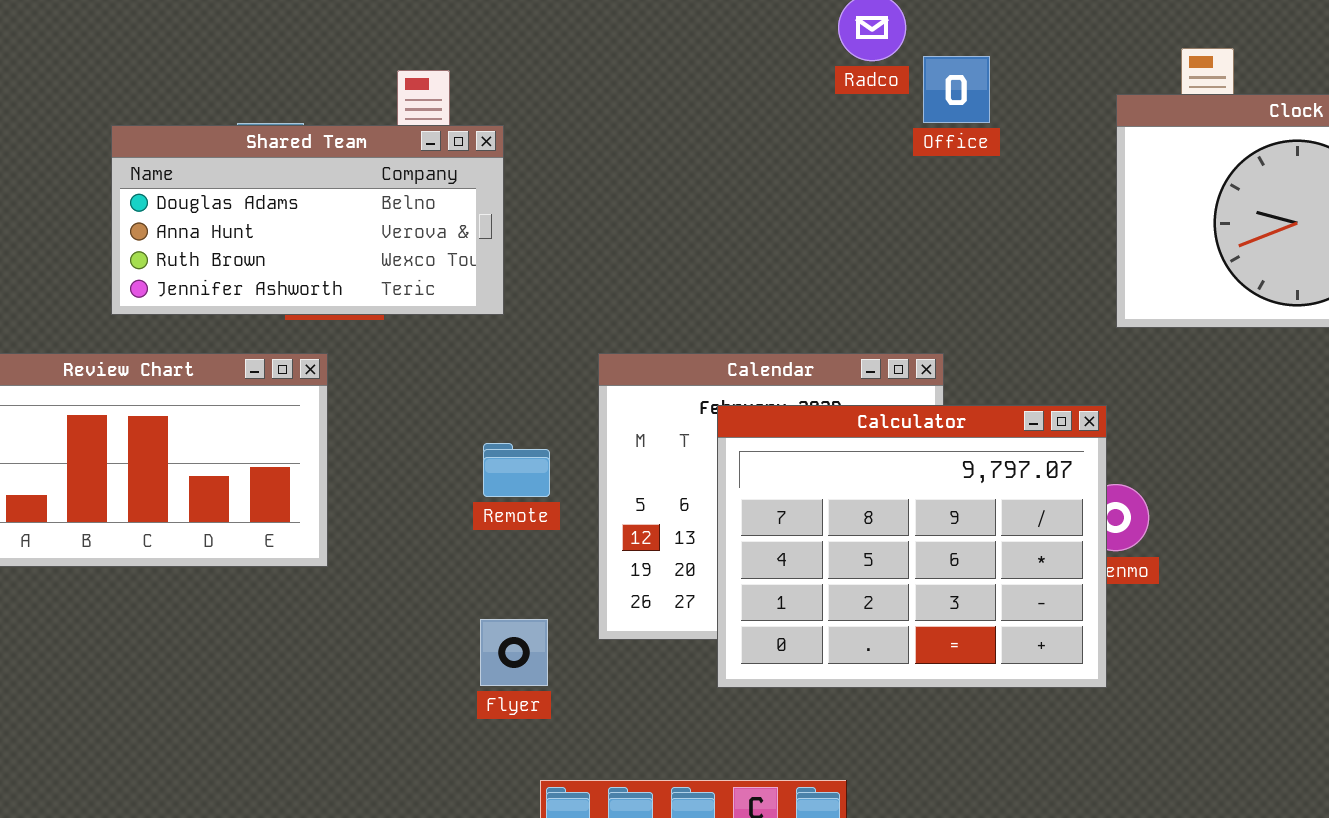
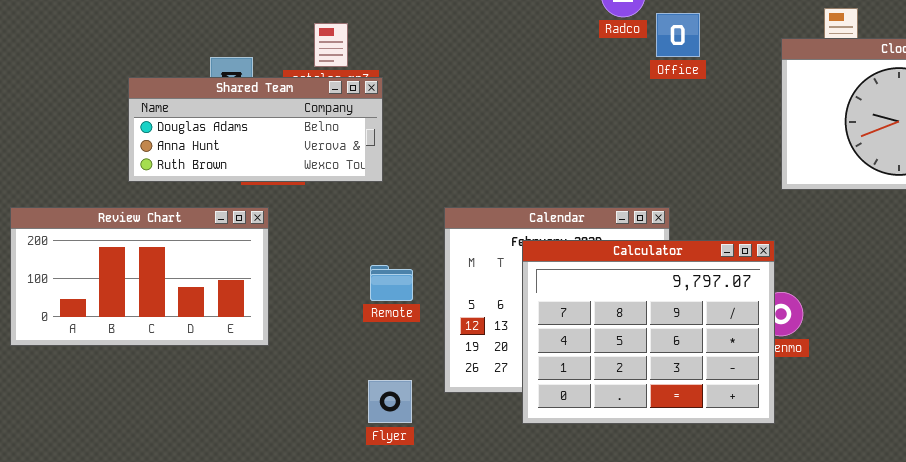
Shared Team: [111,125,504,315] -> [128,77,383,182], resized

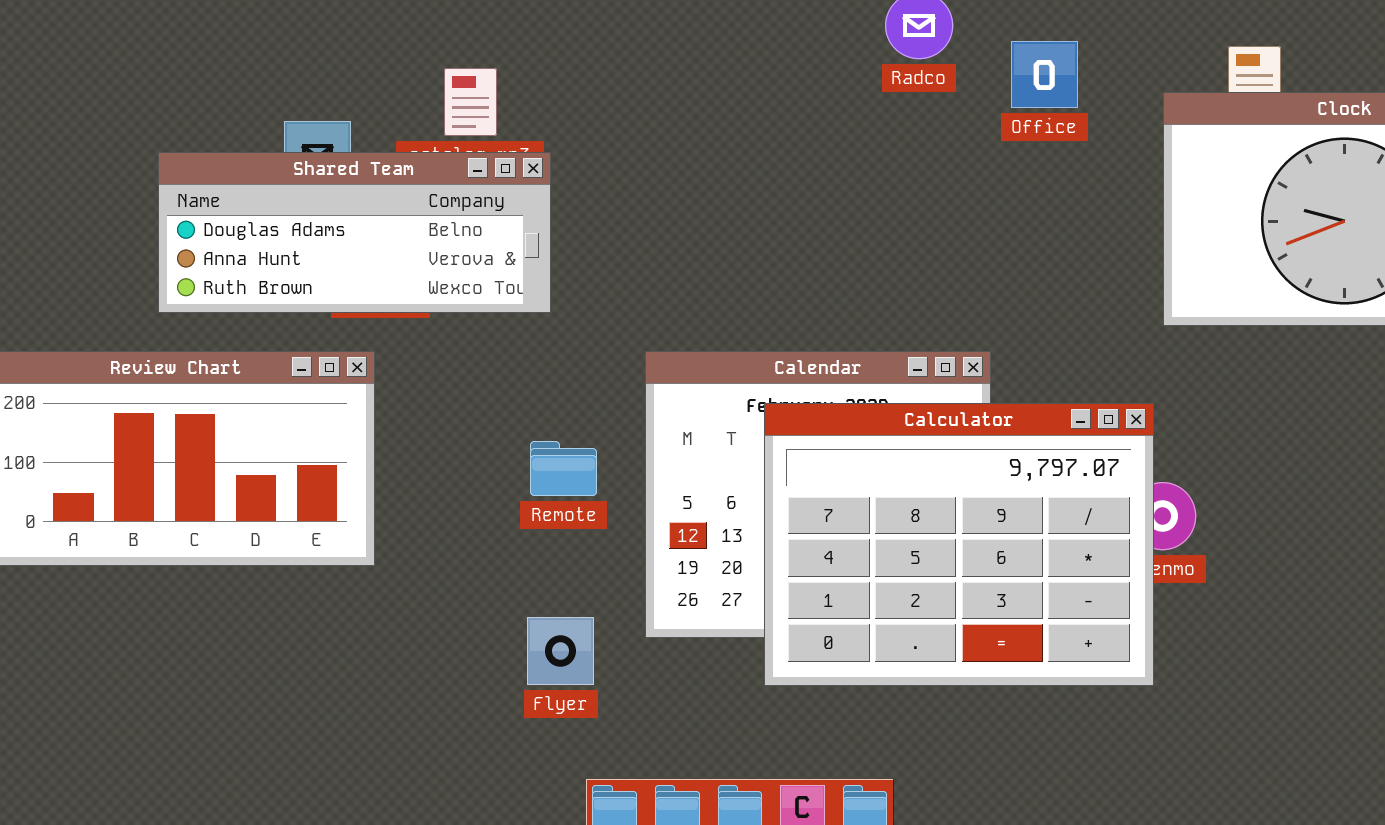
Office: [656,13,700,57] -> [1011,41,1078,108], moved

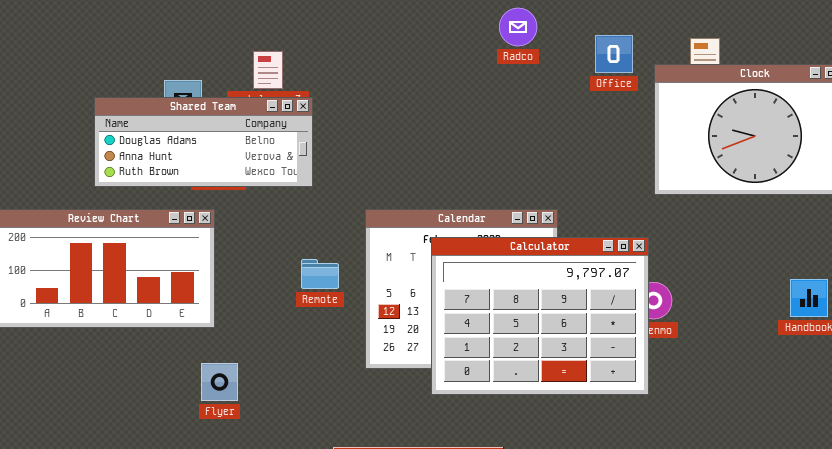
Office: [1011,41,1078,108] -> [595,35,633,73], moved
Flyer: [527,617,594,685] -> [201,363,238,401], moved

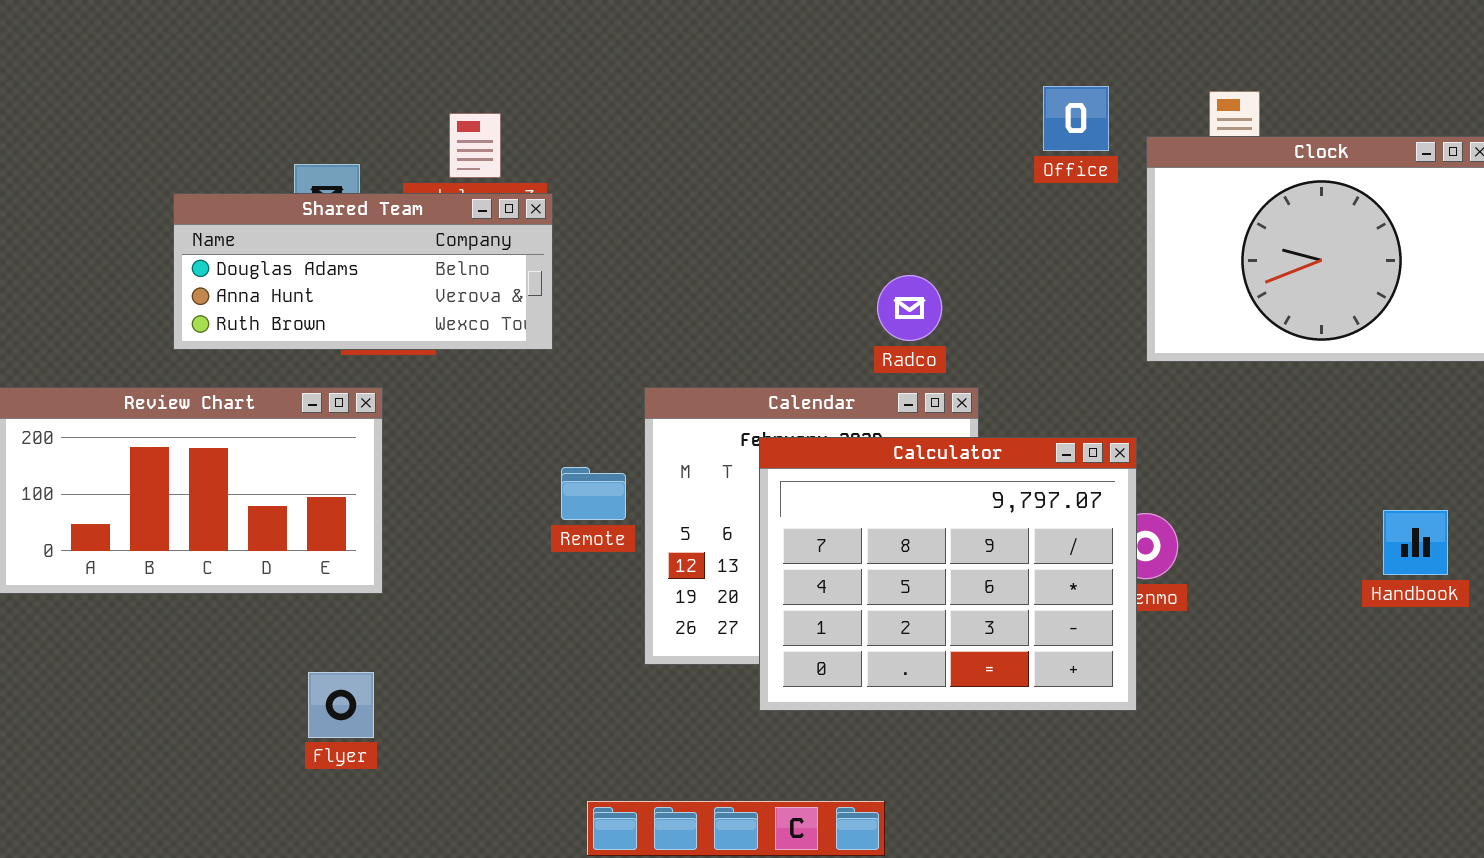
Radco: [499,8,537,46] -> [877,275,942,341], moved
Remote: [301,259,339,289] -> [561,467,626,520], moved
Flyer: [201,363,238,401] -> [308,672,374,738], moved

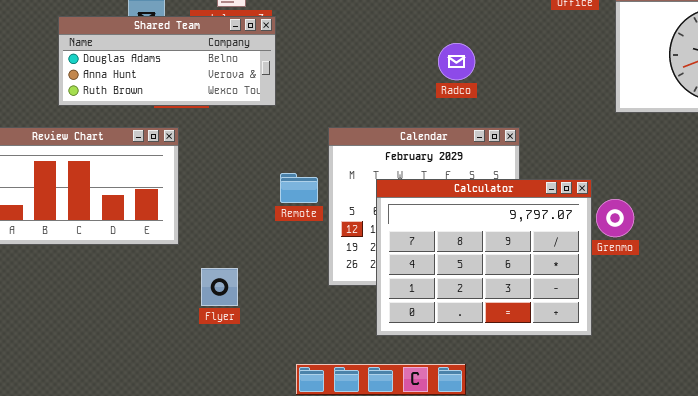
Radco: [877,275,942,341] -> [438,43,475,80], moved
Calculator: [759,437,1137,711] -> [376,179,592,336], moved
Flyer: [308,672,374,738] -> [201,268,238,306], moved

